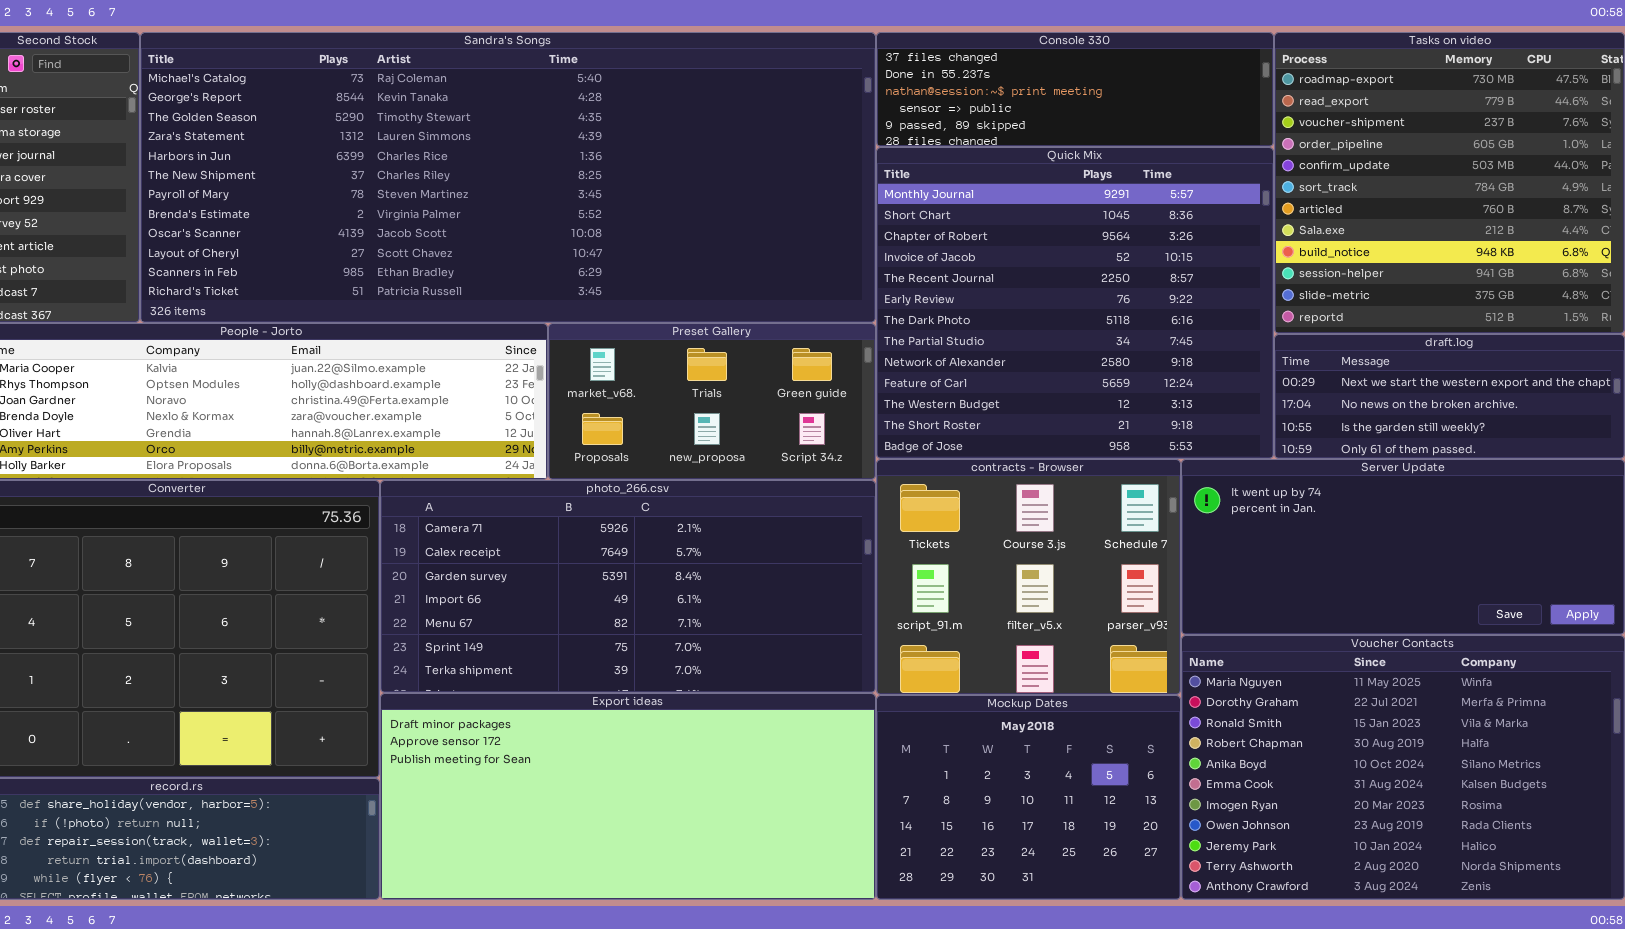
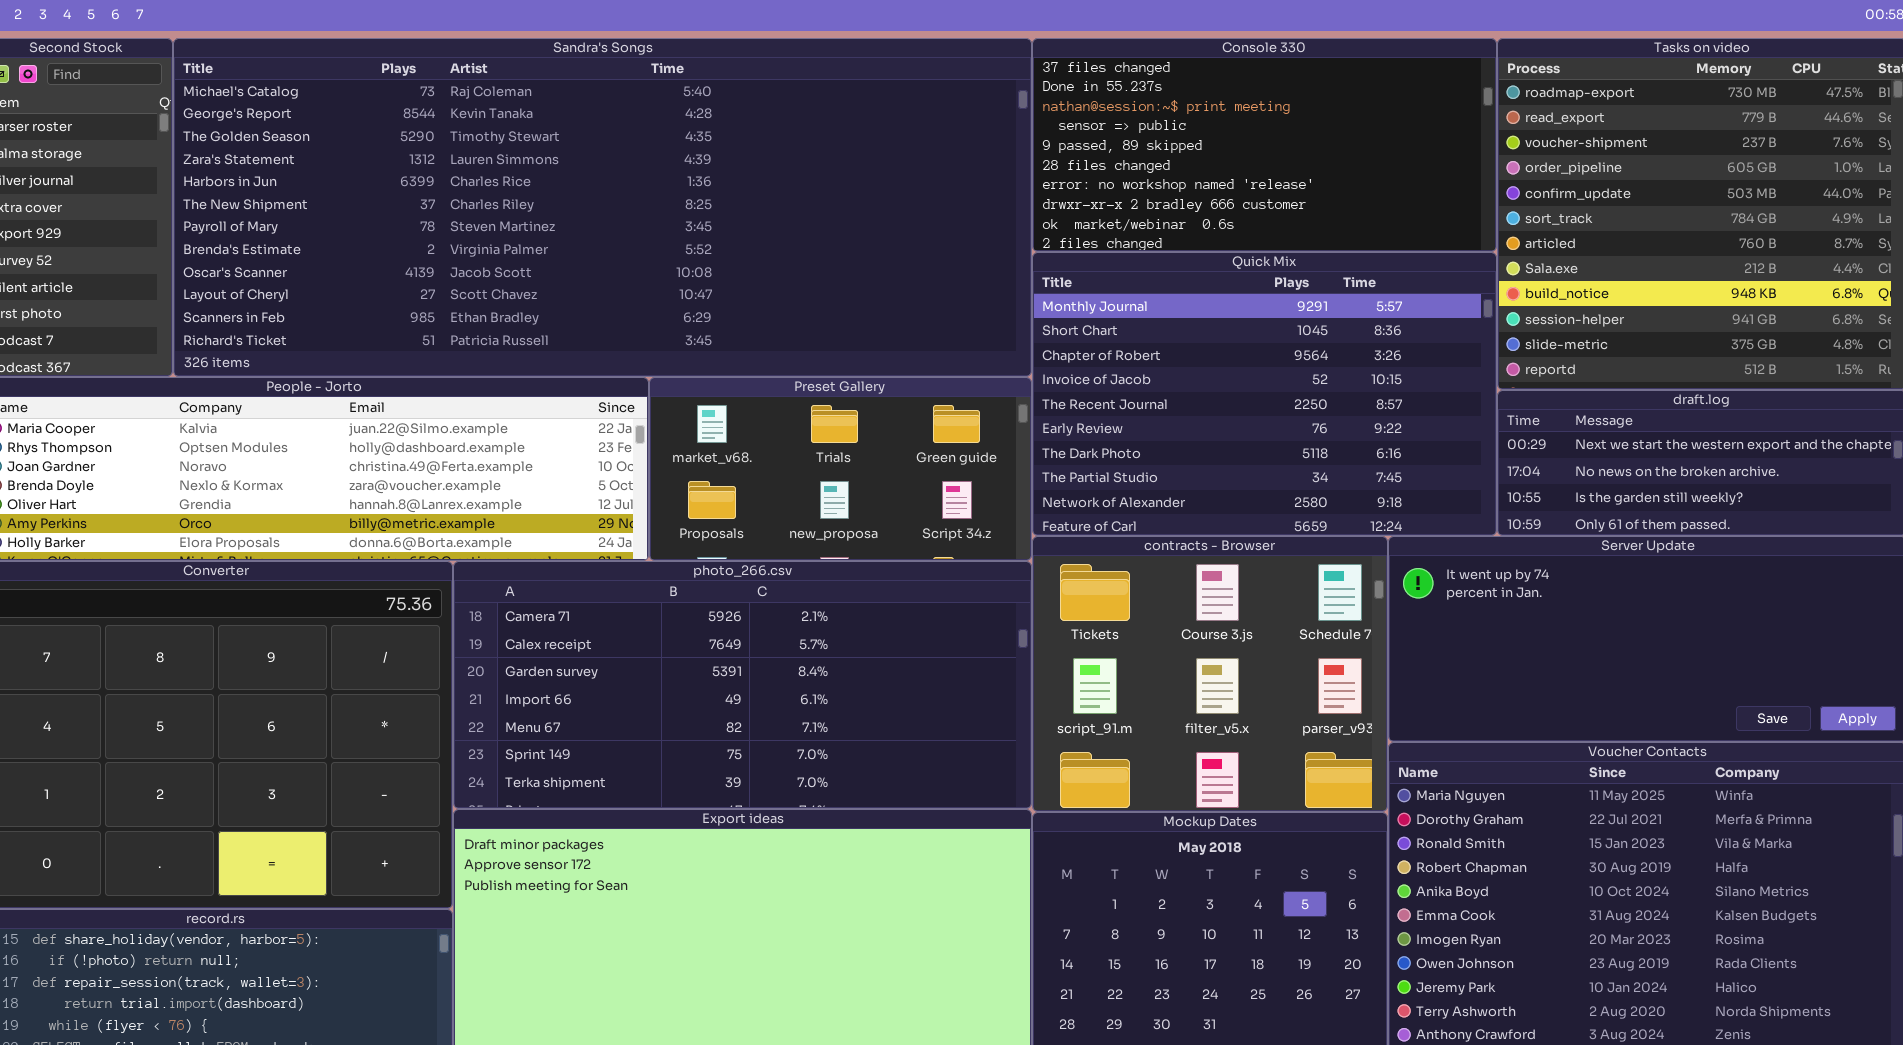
Console 330: [876,32,1274,147] -> [1032,38,1497,252], resized
Quick Mix: [876,147,1274,459] -> [1032,252,1497,536], resized

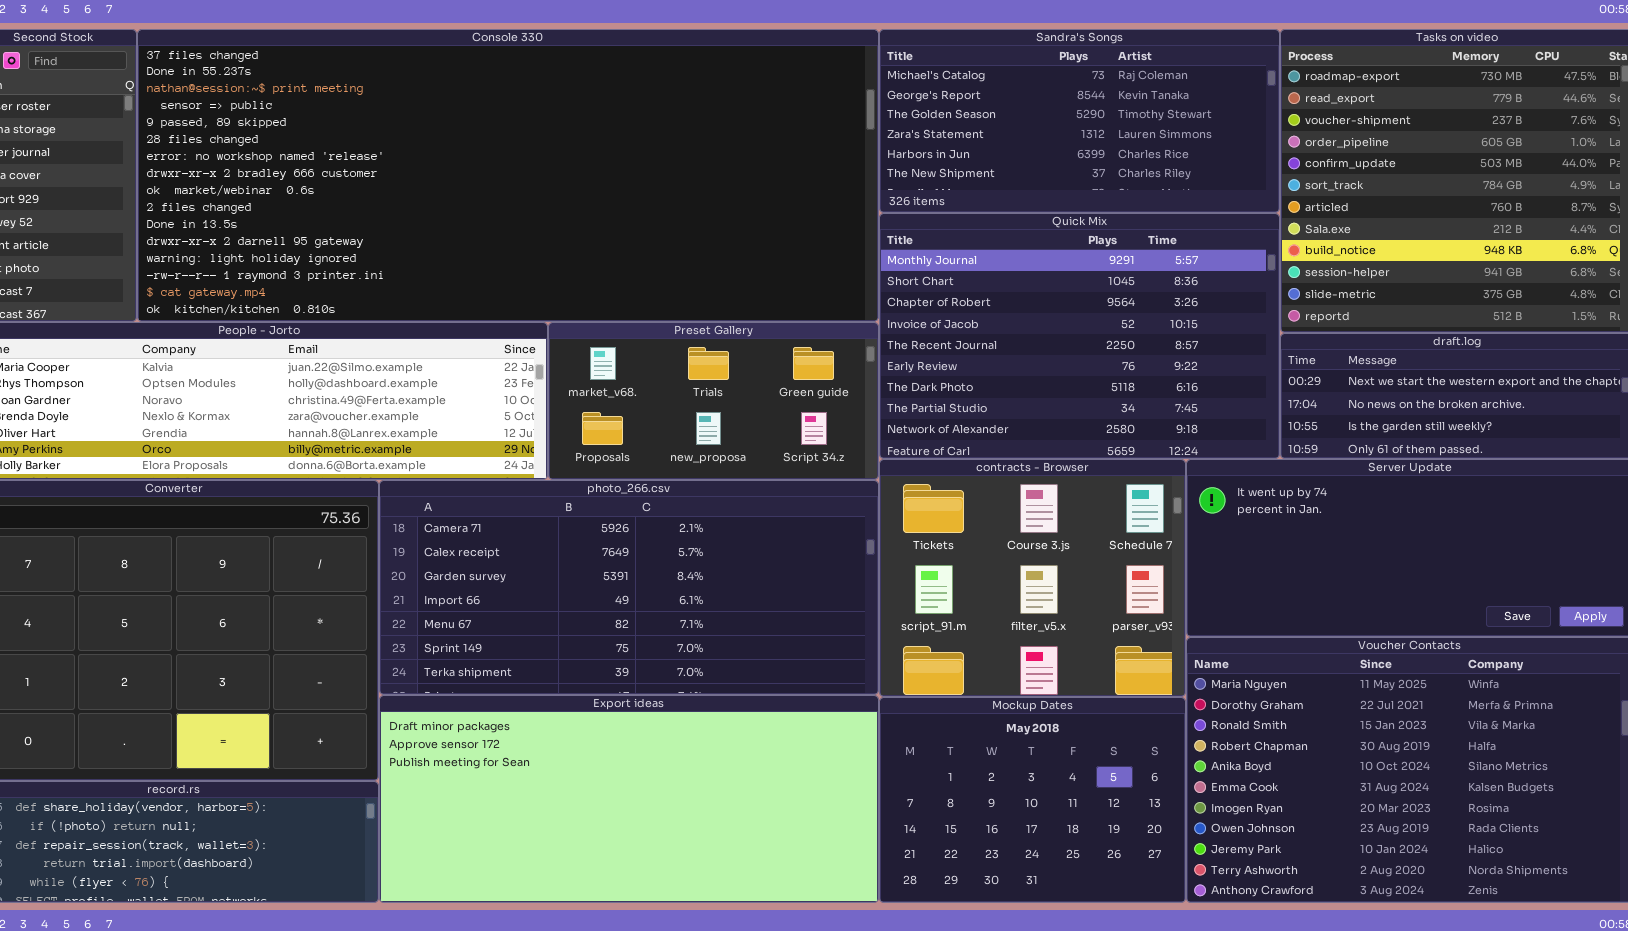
Sandra's Songs: [173,38,1032,377] -> [879,29,1280,213], moved, resized
Console 330: [1032,38,1497,252] -> [137,29,879,322], moved, resized

